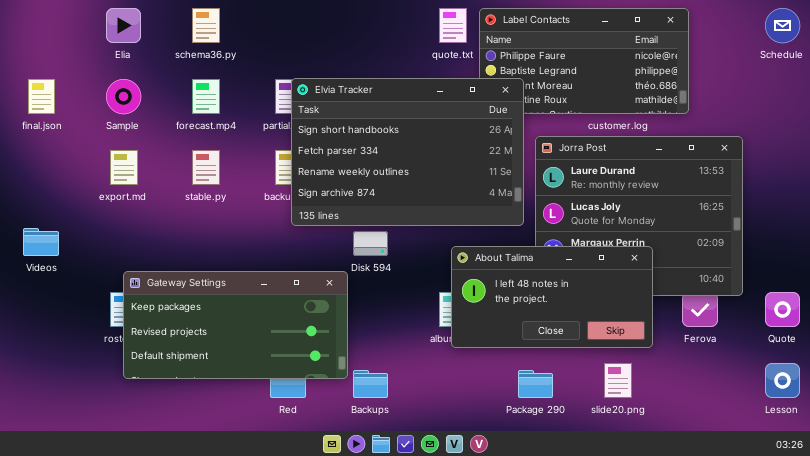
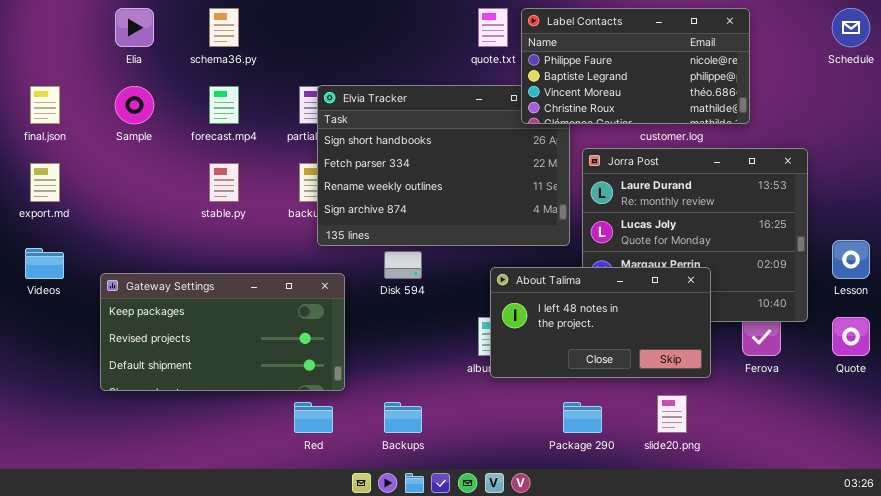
Label Contacts: [479,8,689,114] -> [521,8,750,124], raised
export.md: [110,150,138,185] -> [30,163,60,202], moved
Gateway Settings: [123,271,348,379] -> [100,273,345,391], moved
Lesson: [765,363,800,398] -> [832,240,870,279], moved

